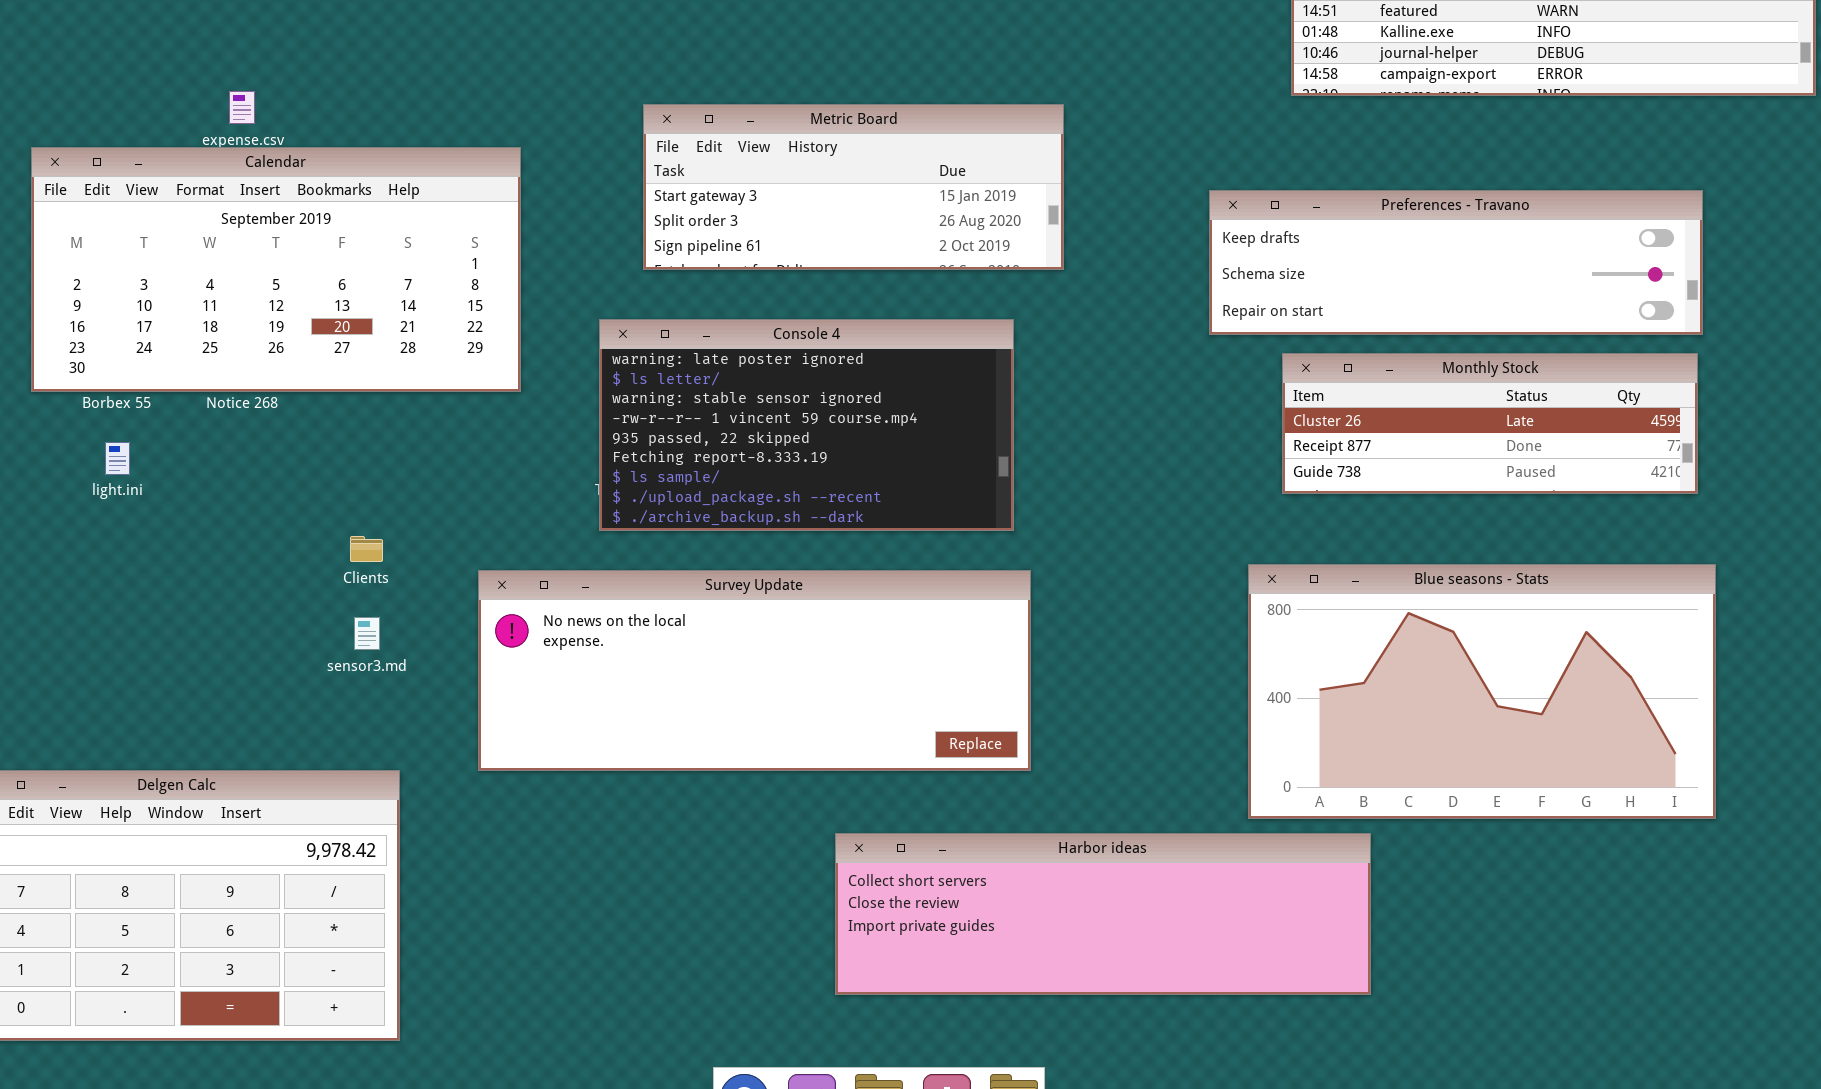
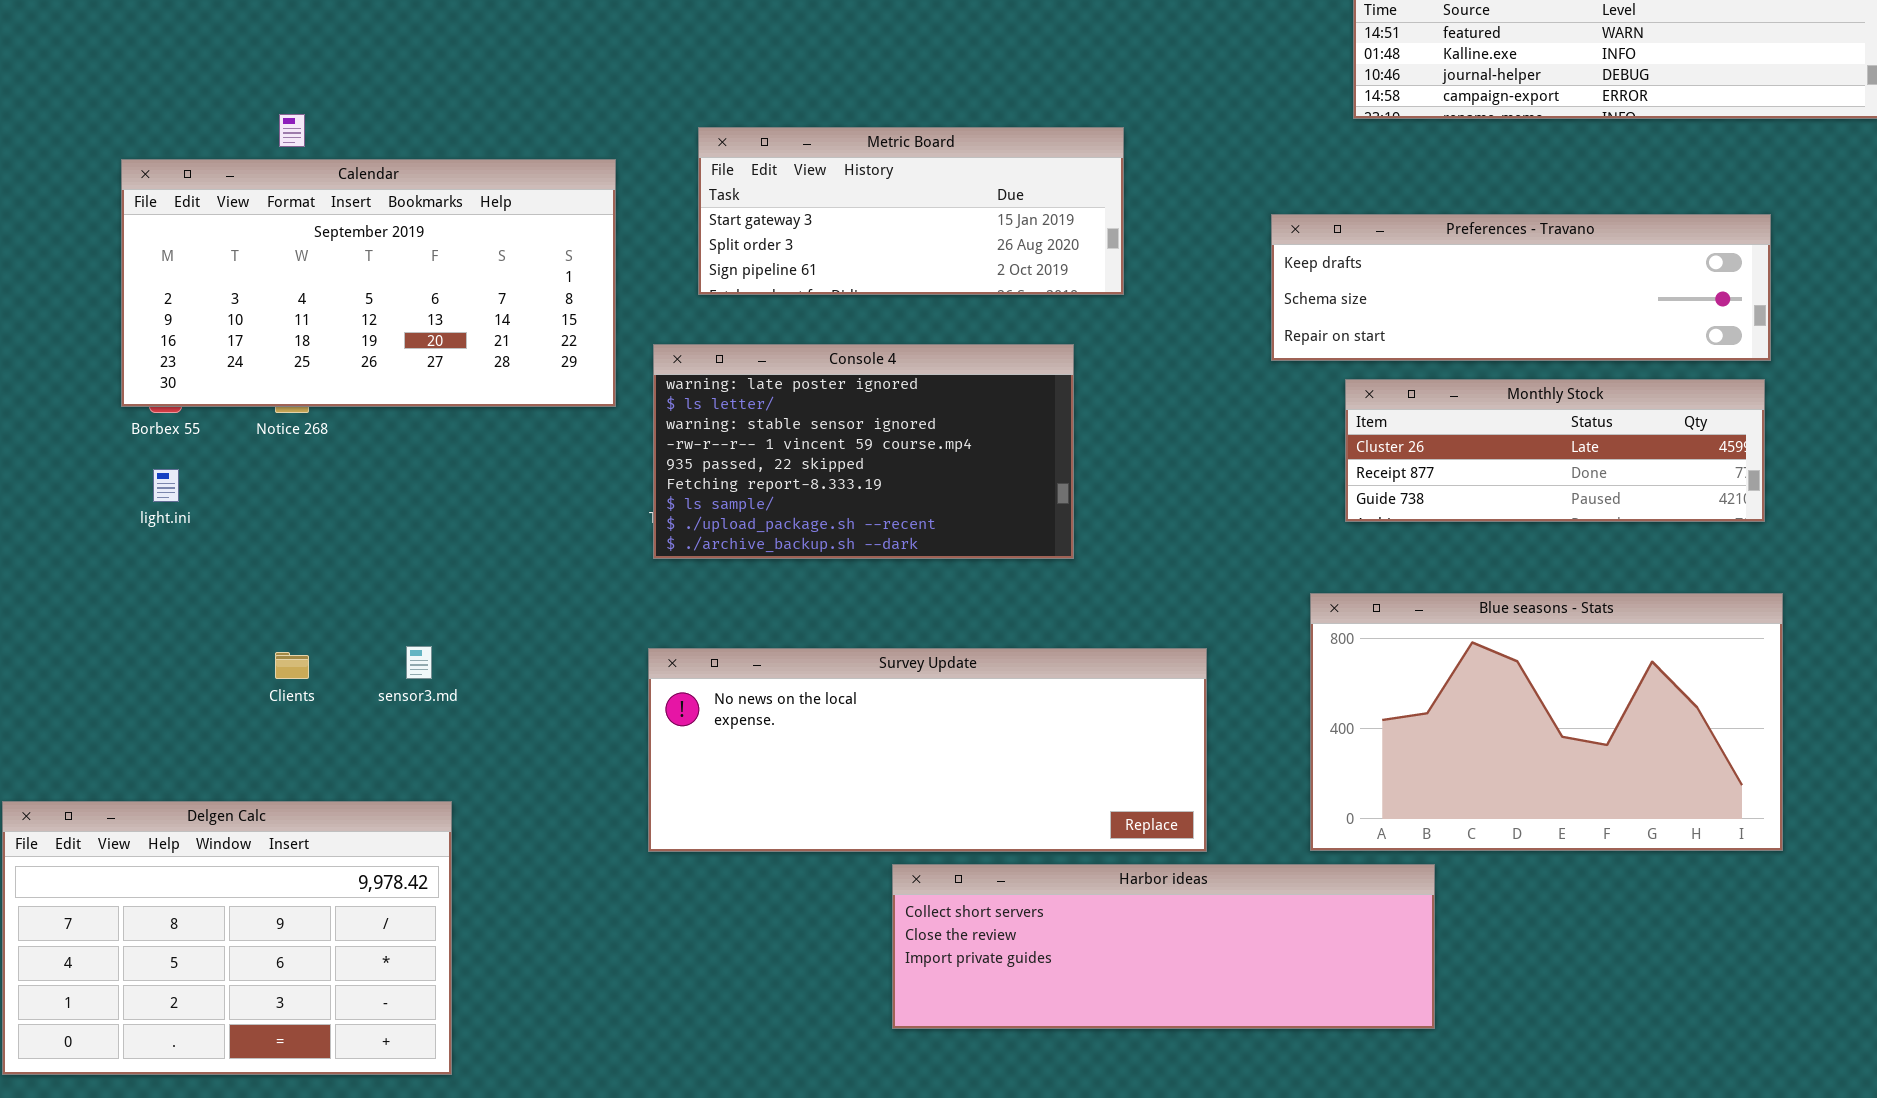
Calendar: [31,147,521,392] -> [121,159,616,407], moved
Clients: [350,536,383,562] -> [275,652,309,679], moved
Survey Update: [478,570,1031,771] -> [648,648,1207,852], moved

